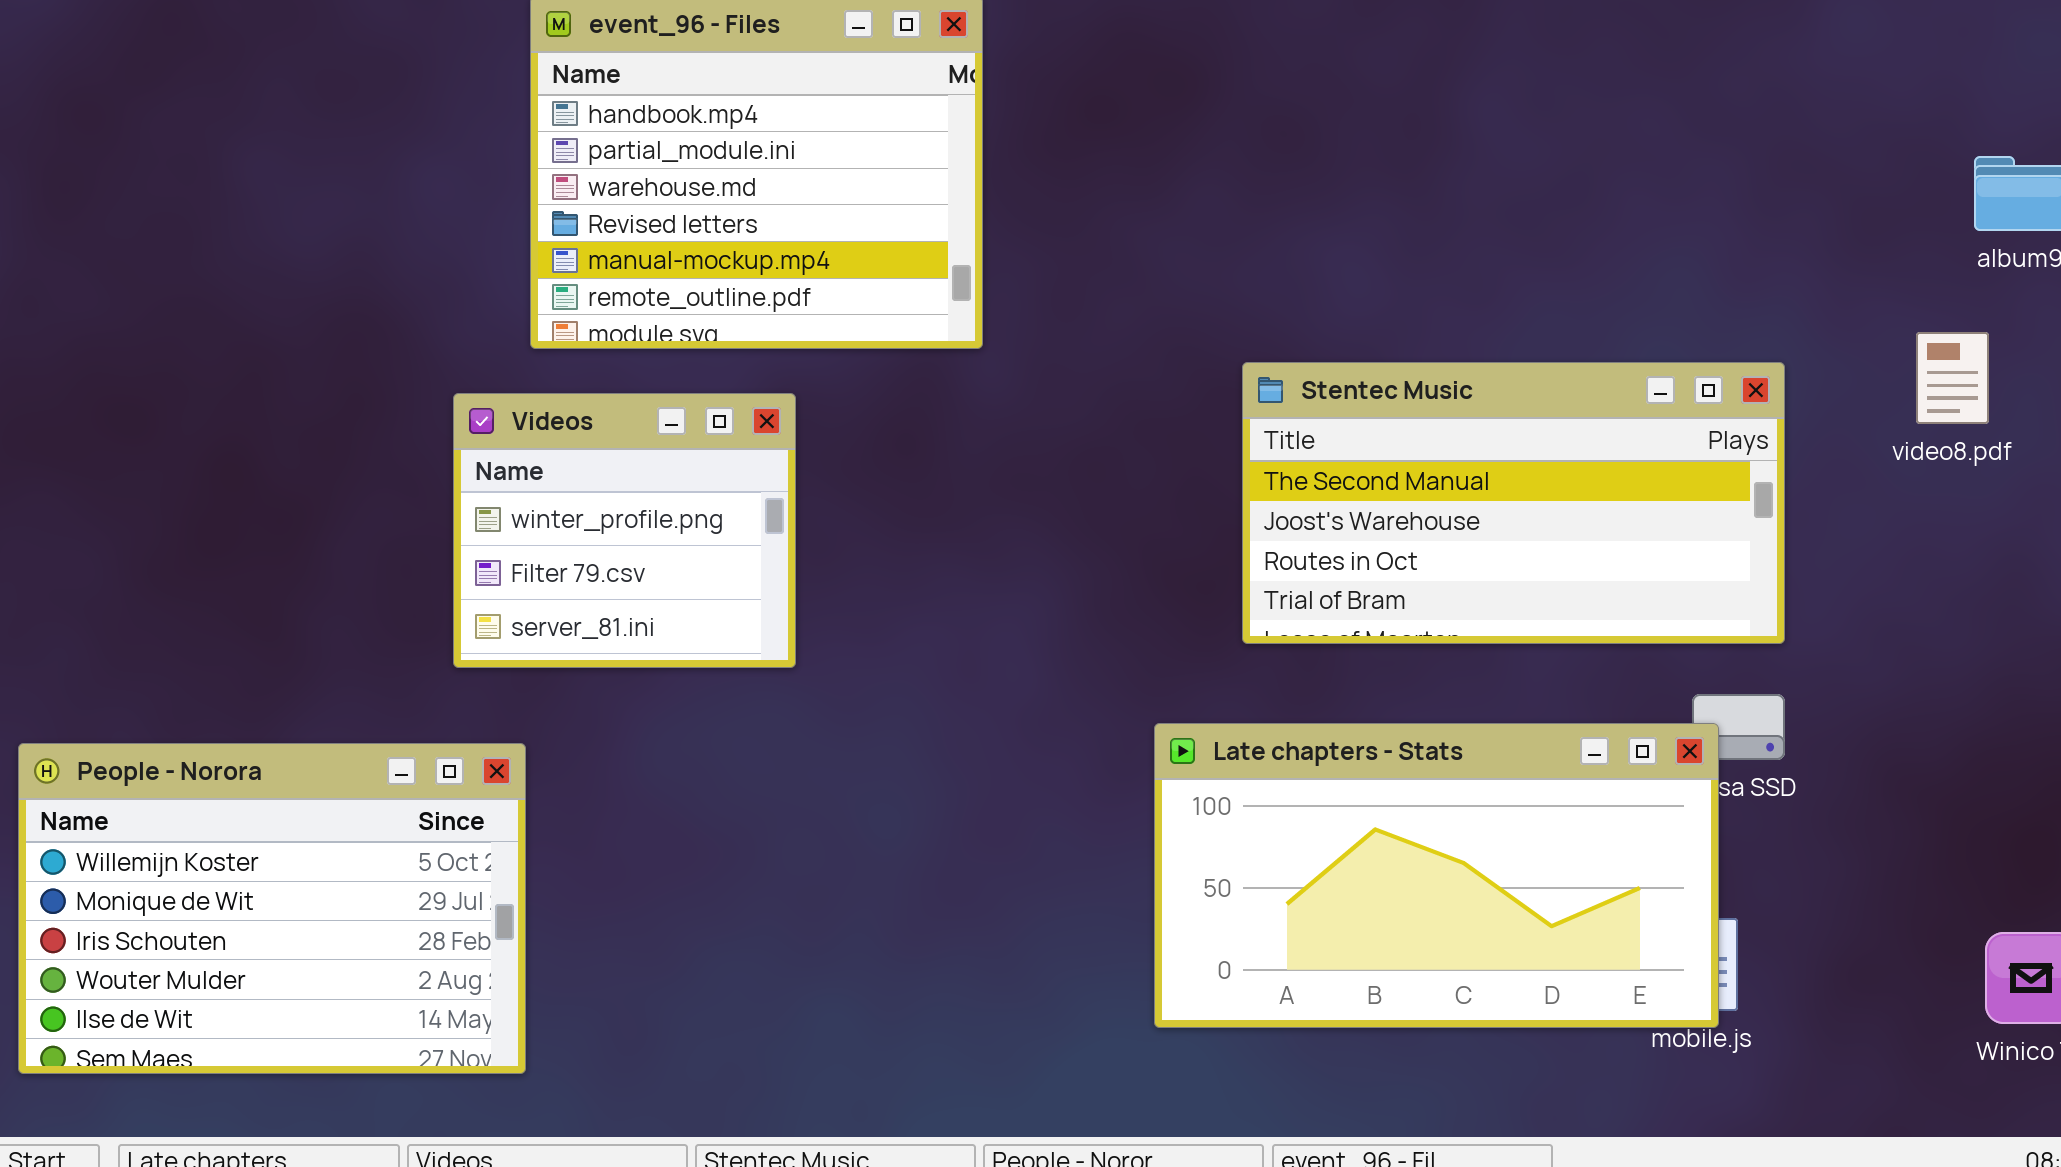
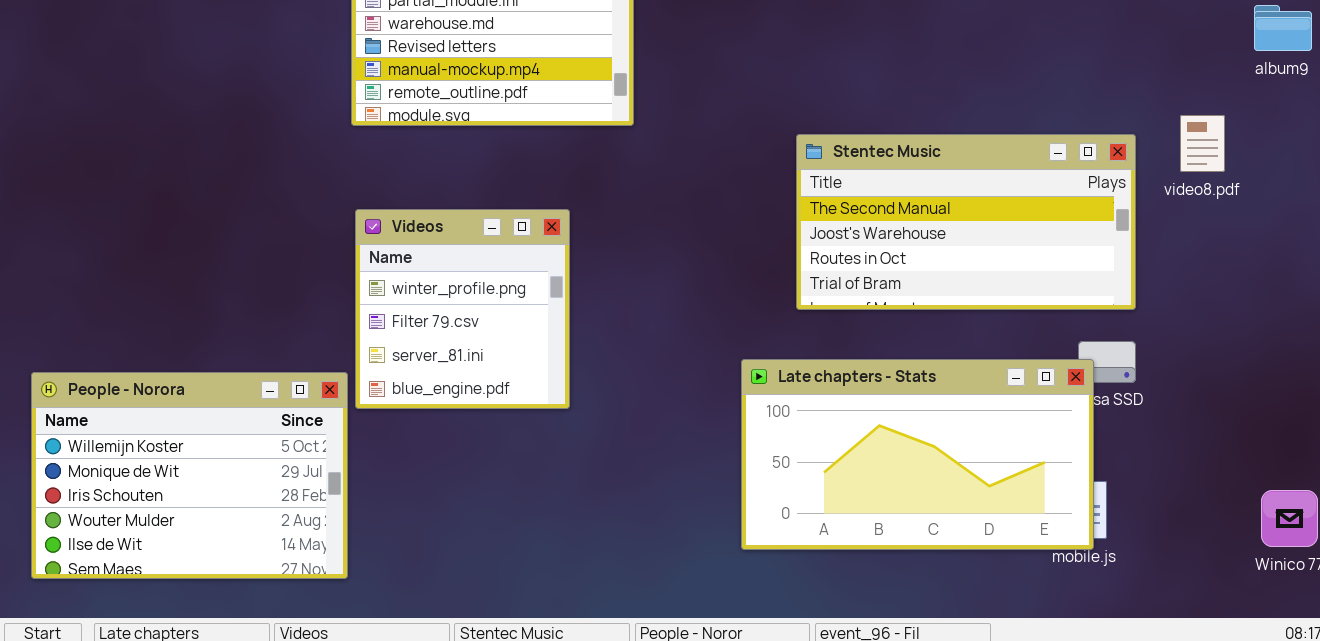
video8.pdf: [1916,332,1989,424] -> [1180,115,1225,172], moved
Videos: [453,393,796,668] -> [355,209,570,409], moved, resized

